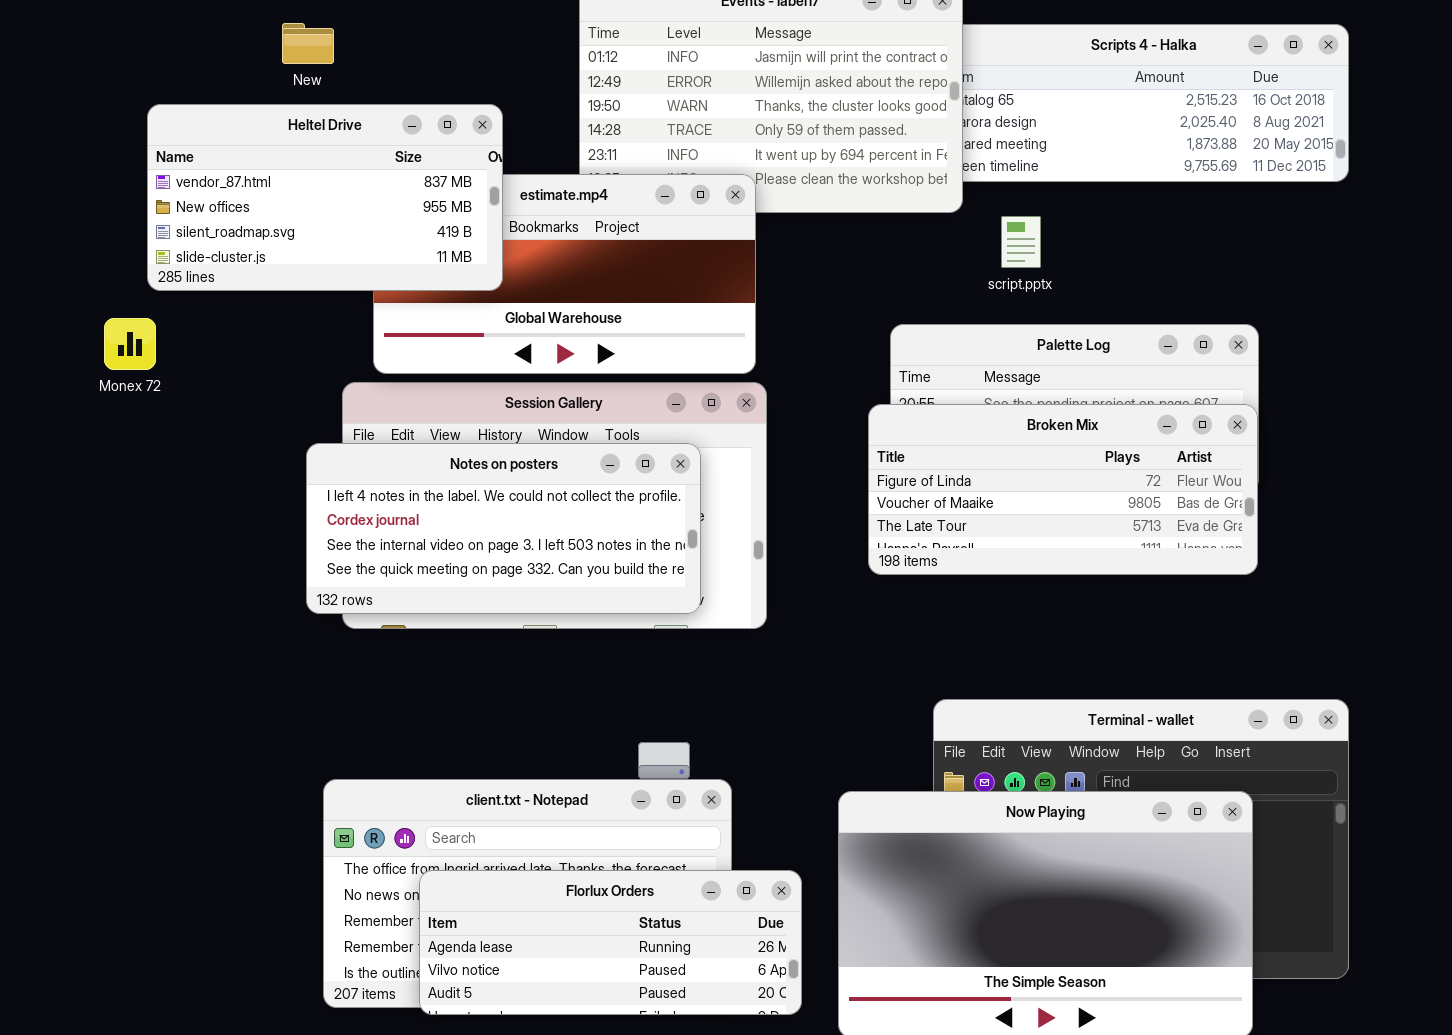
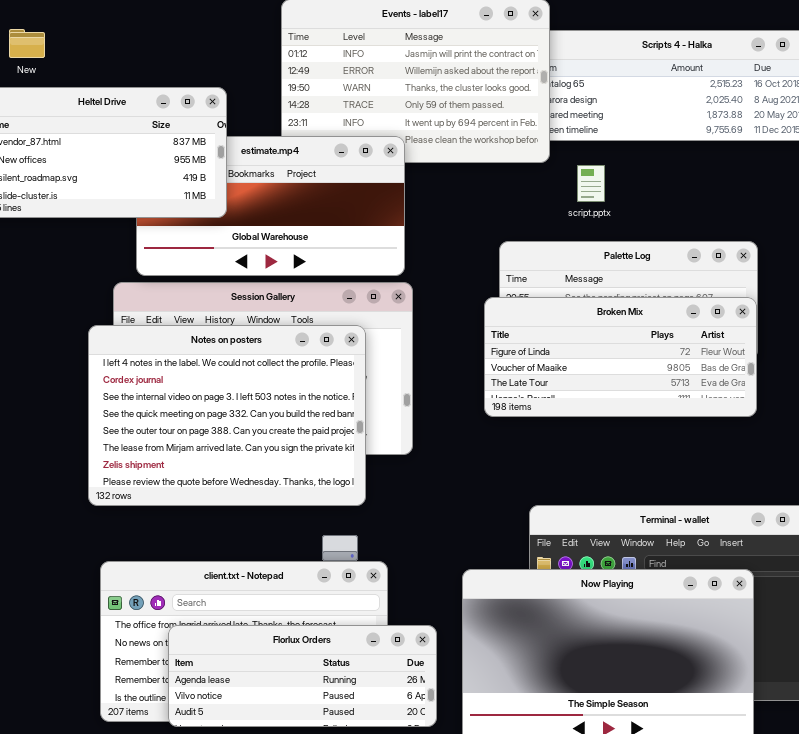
New: [282,23,334,64] -> [9,29,45,58], moved
Notes on posters: [306,443,701,614] -> [88,325,366,506], resized

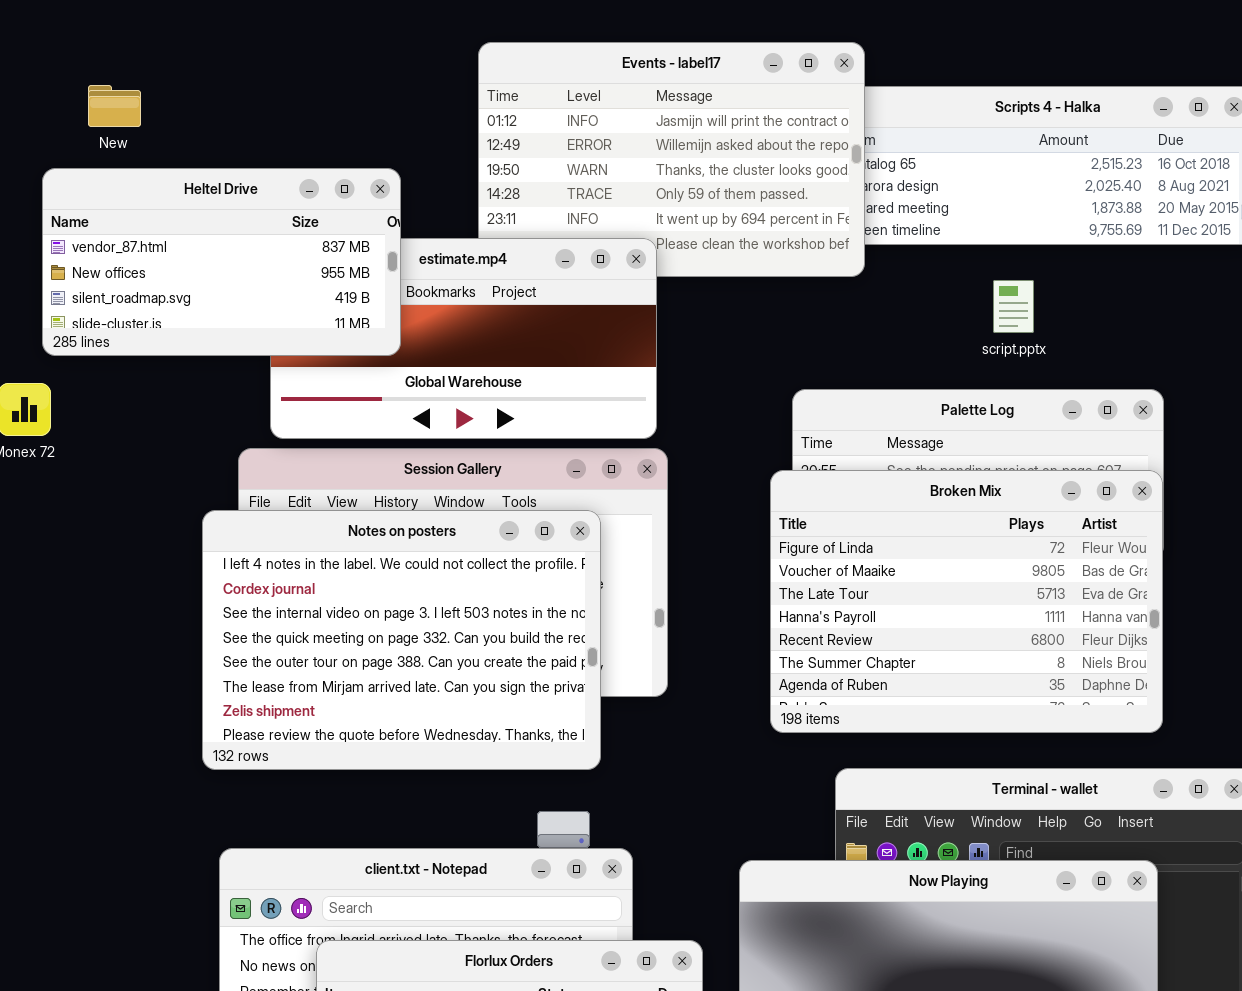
script.pptx: [577,165,605,202] -> [993,280,1034,333], moved
Broken Mix: [484,297,757,417] -> [770,470,1163,733], resized

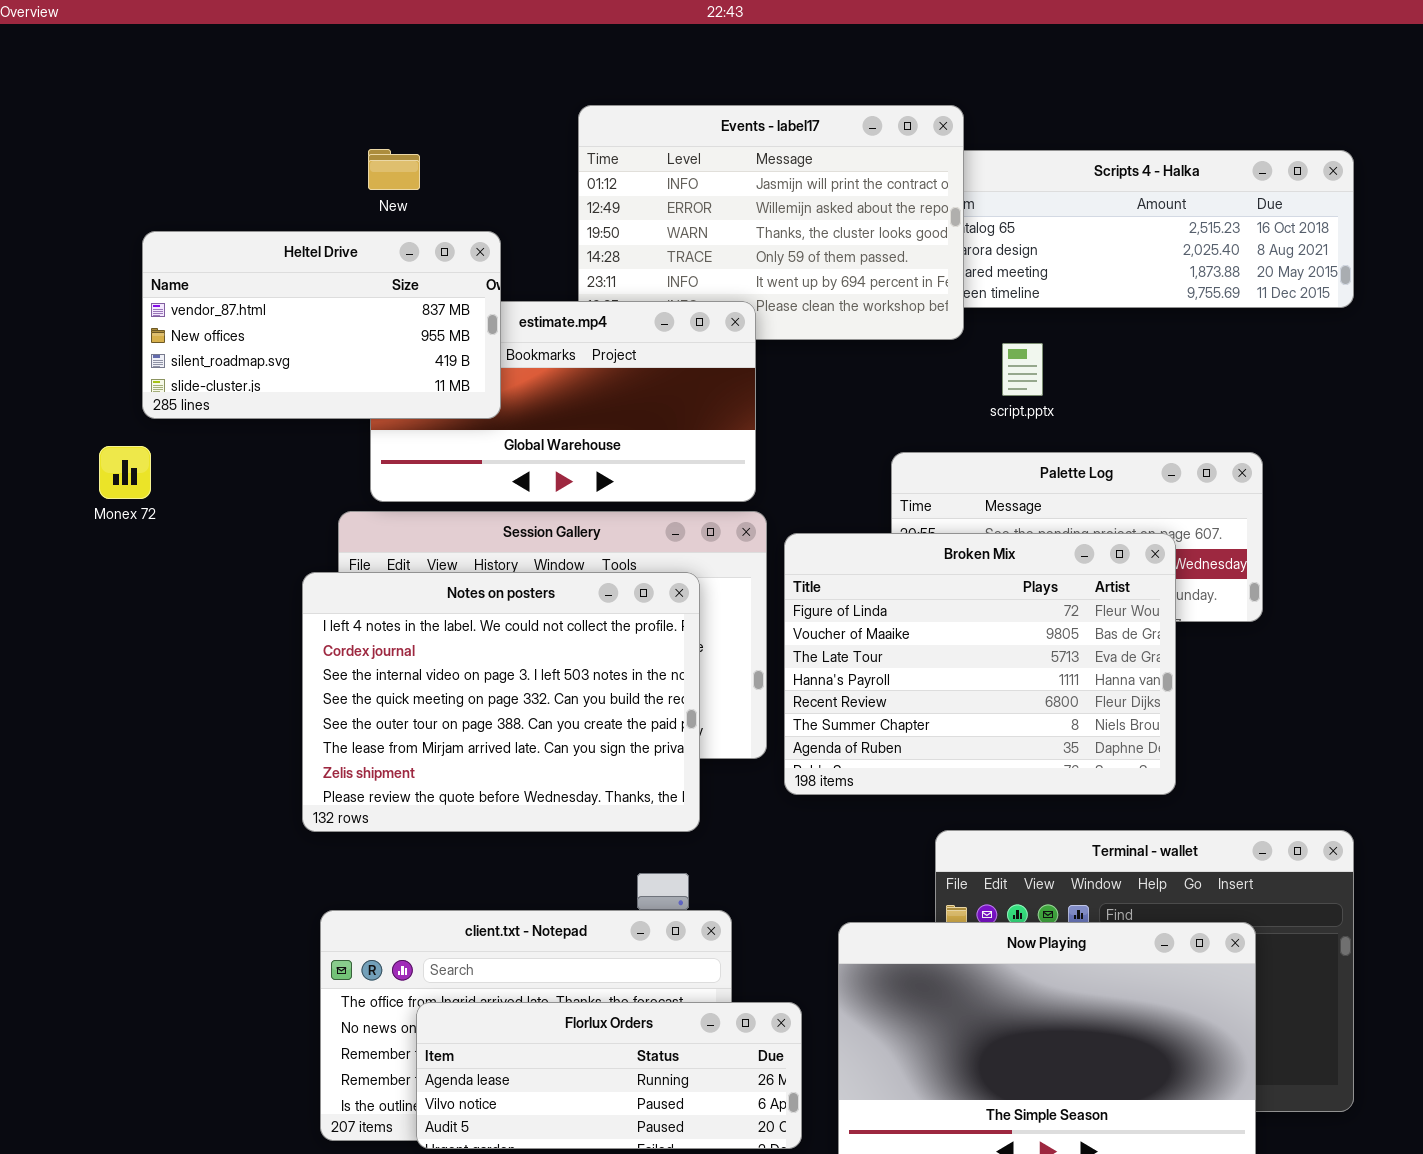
New: [88,85,141,127] -> [368,149,420,190], moved
script.pptx: [993,280,1034,333] -> [1002,343,1043,396], moved
Broken Mix: [770,470,1163,733] -> [784,533,1176,795], moved

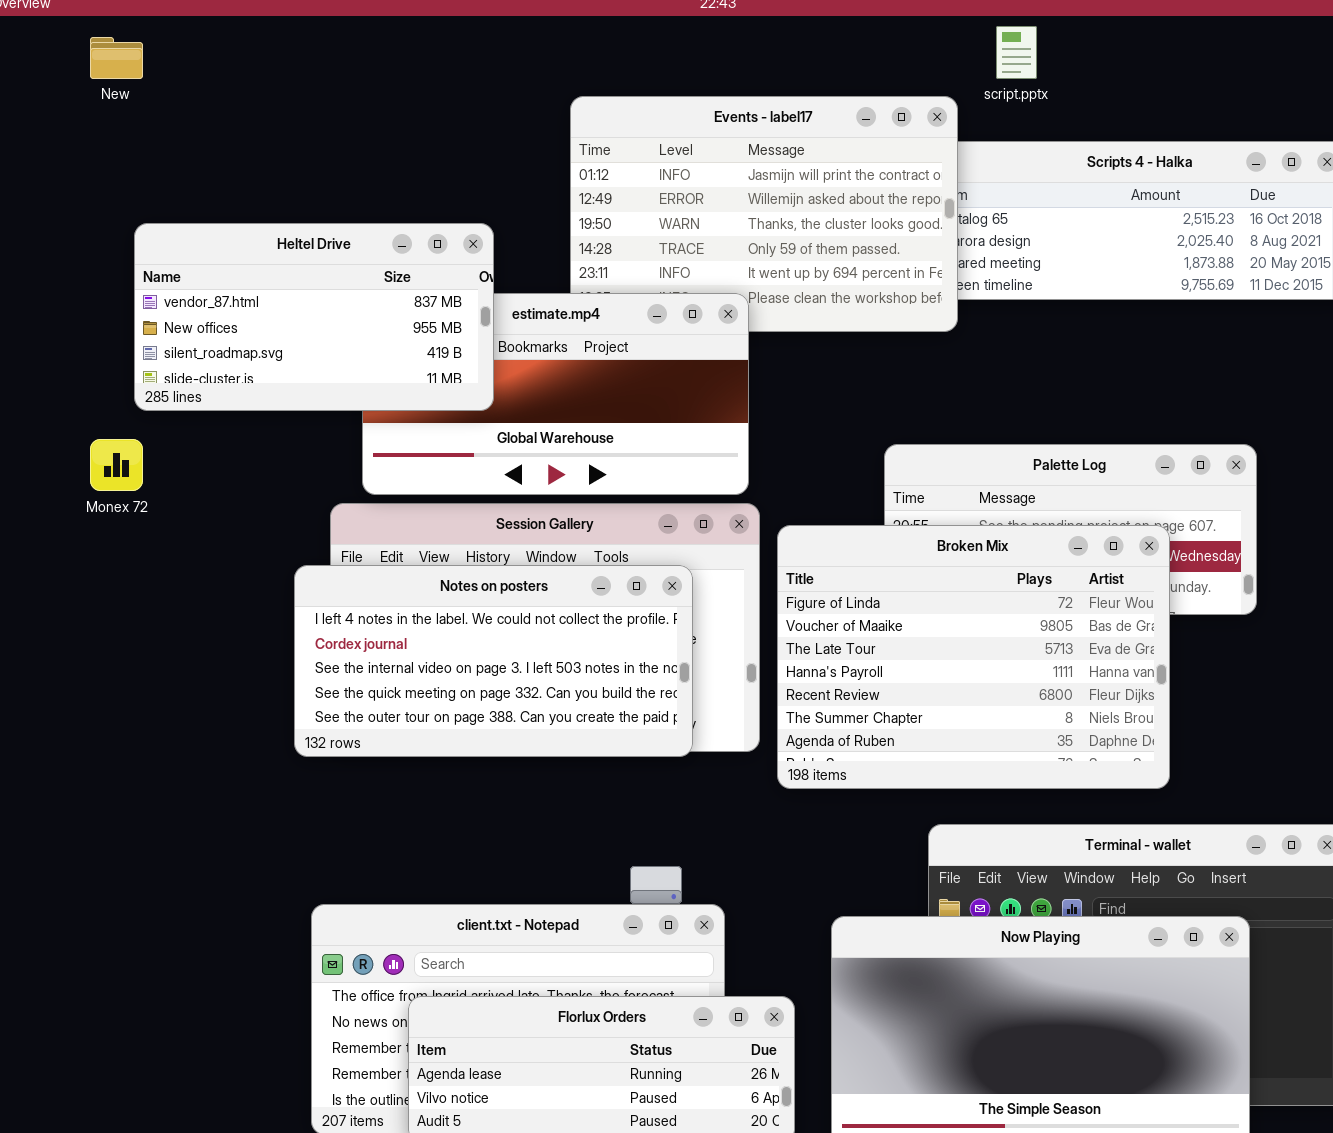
New: [368,149,420,190] -> [90,37,143,79], moved
script.pptx: [1002,343,1043,396] -> [996,26,1037,79], moved
Notes on posters: [302,572,700,832] -> [294,565,693,757], resized

